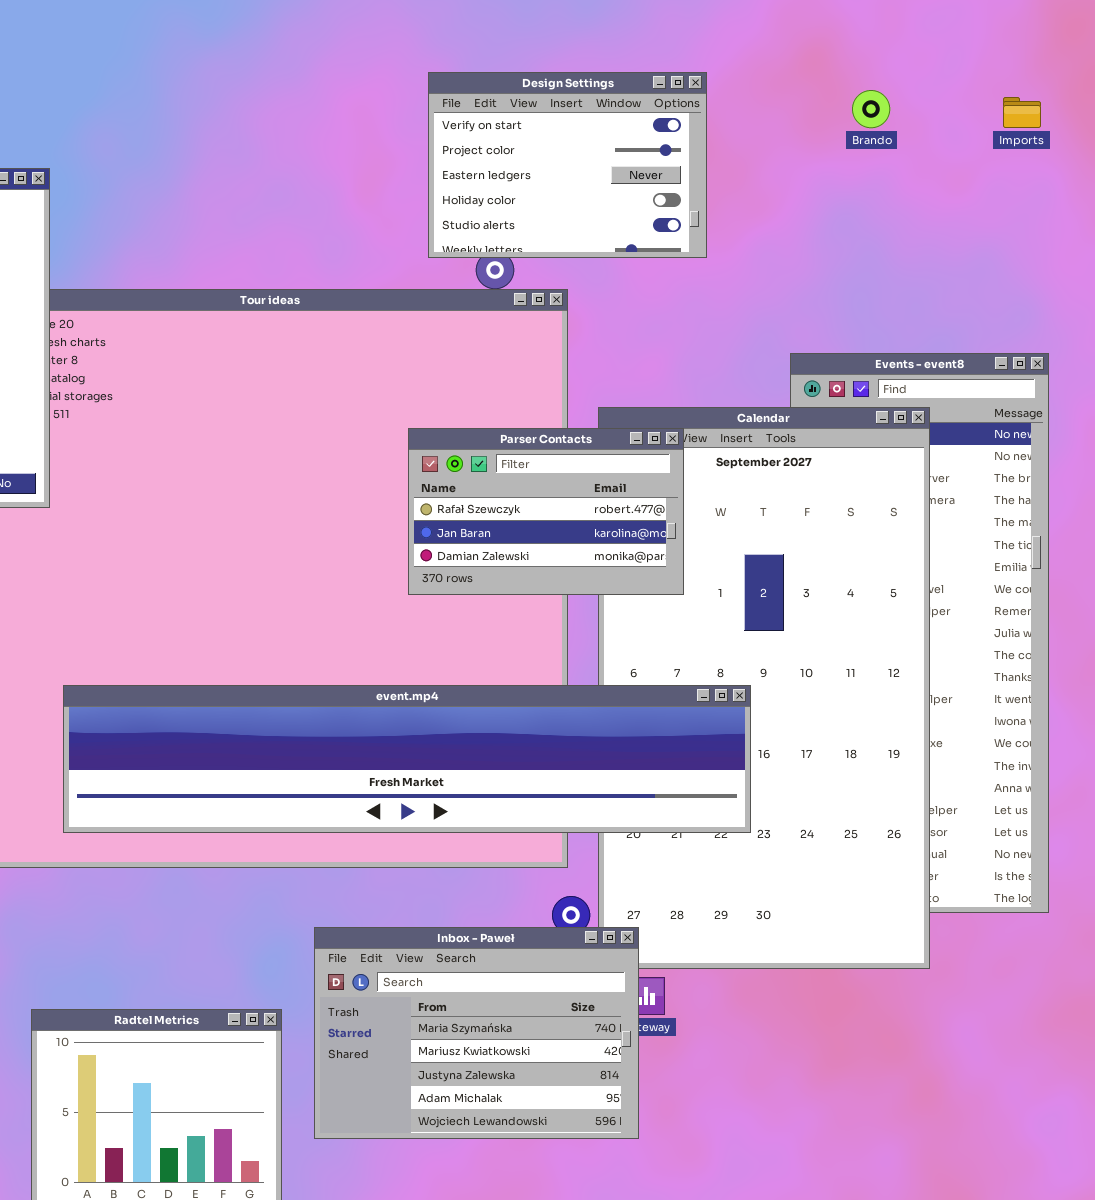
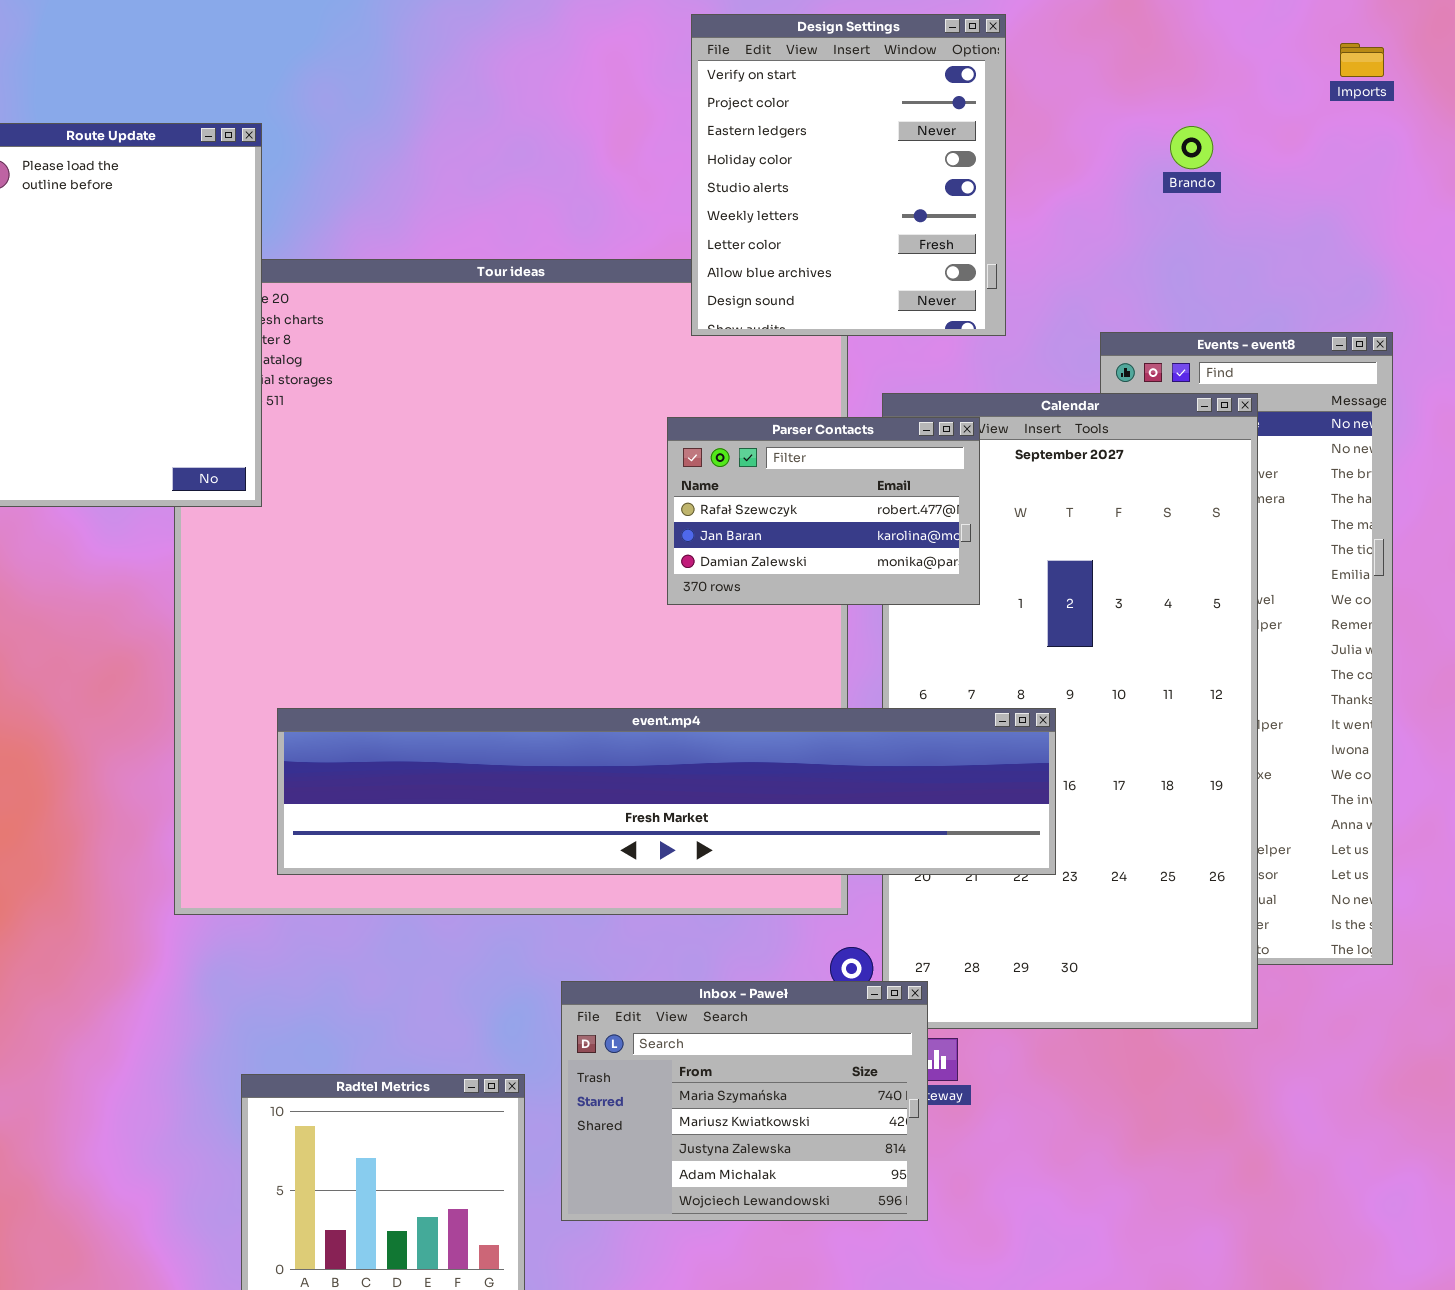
Design Settings: [428,72,707,258] -> [691,14,1006,336], resized
Brando: [852,90,890,128] -> [1170,126,1213,169], moved

